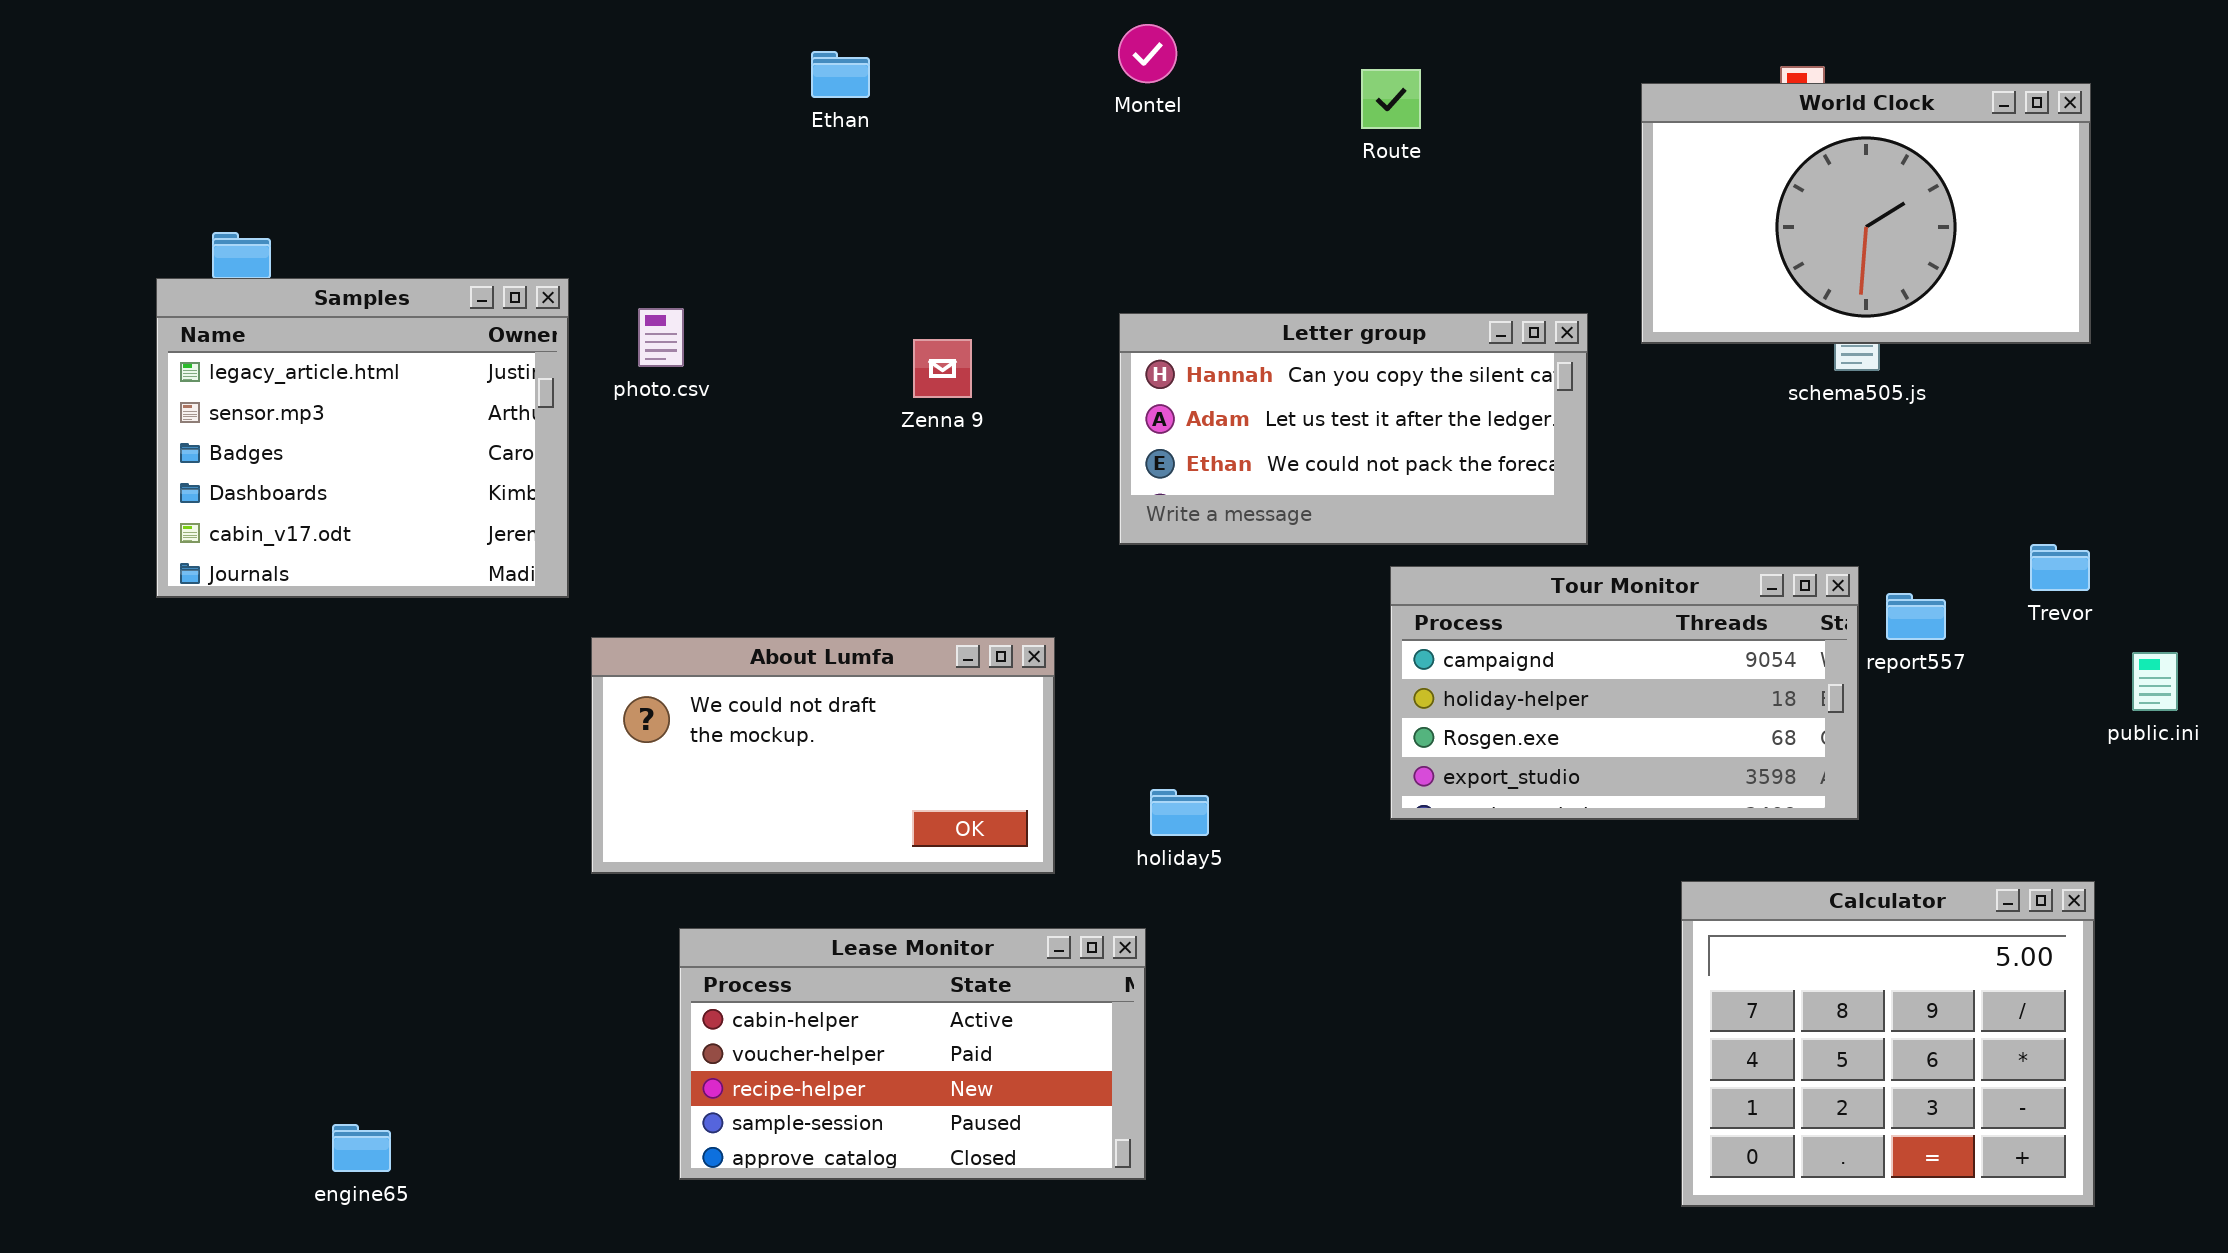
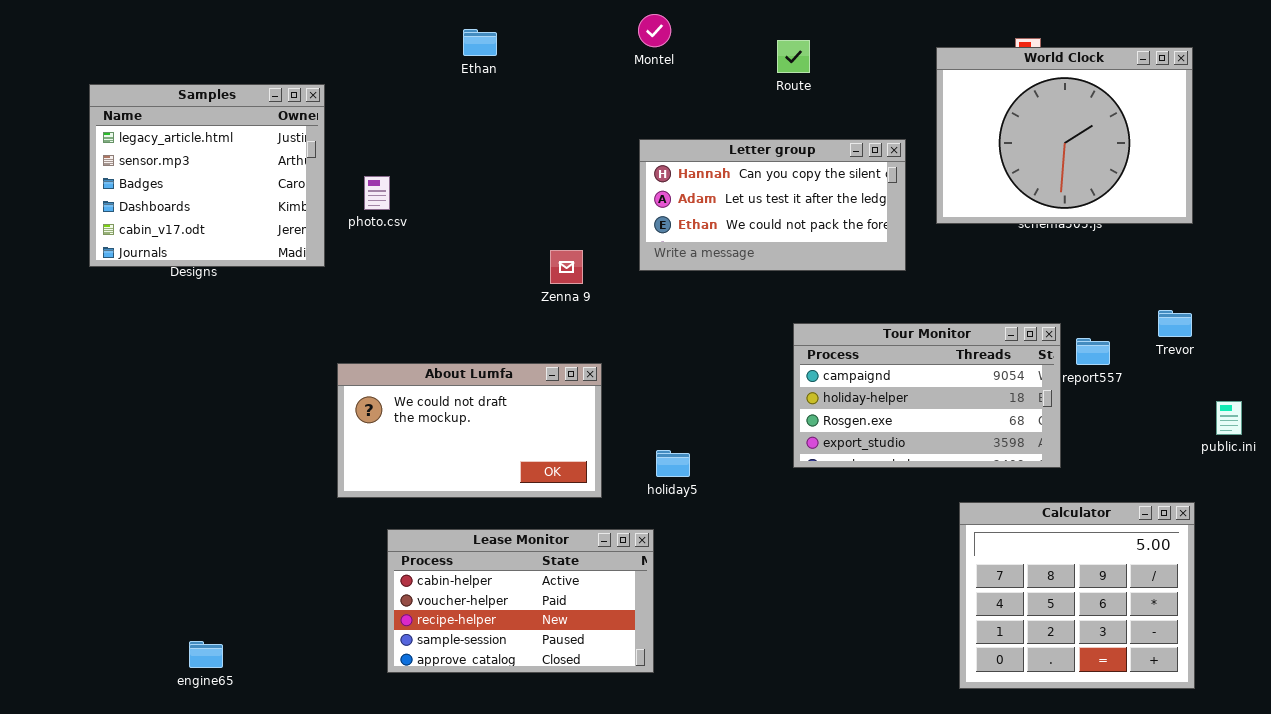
World Clock: [1641,83,2091,344] -> [936,47,1193,224], resized
Samples: [156,278,569,598] -> [89,84,325,267], moved
Letter group: [1119,313,1588,545] -> [639,139,906,271], moved
Zenna 9: [913,339,972,398] -> [550,250,583,284], moved
public.ini: [2132,652,2178,711] -> [1216,401,1242,435], moved

